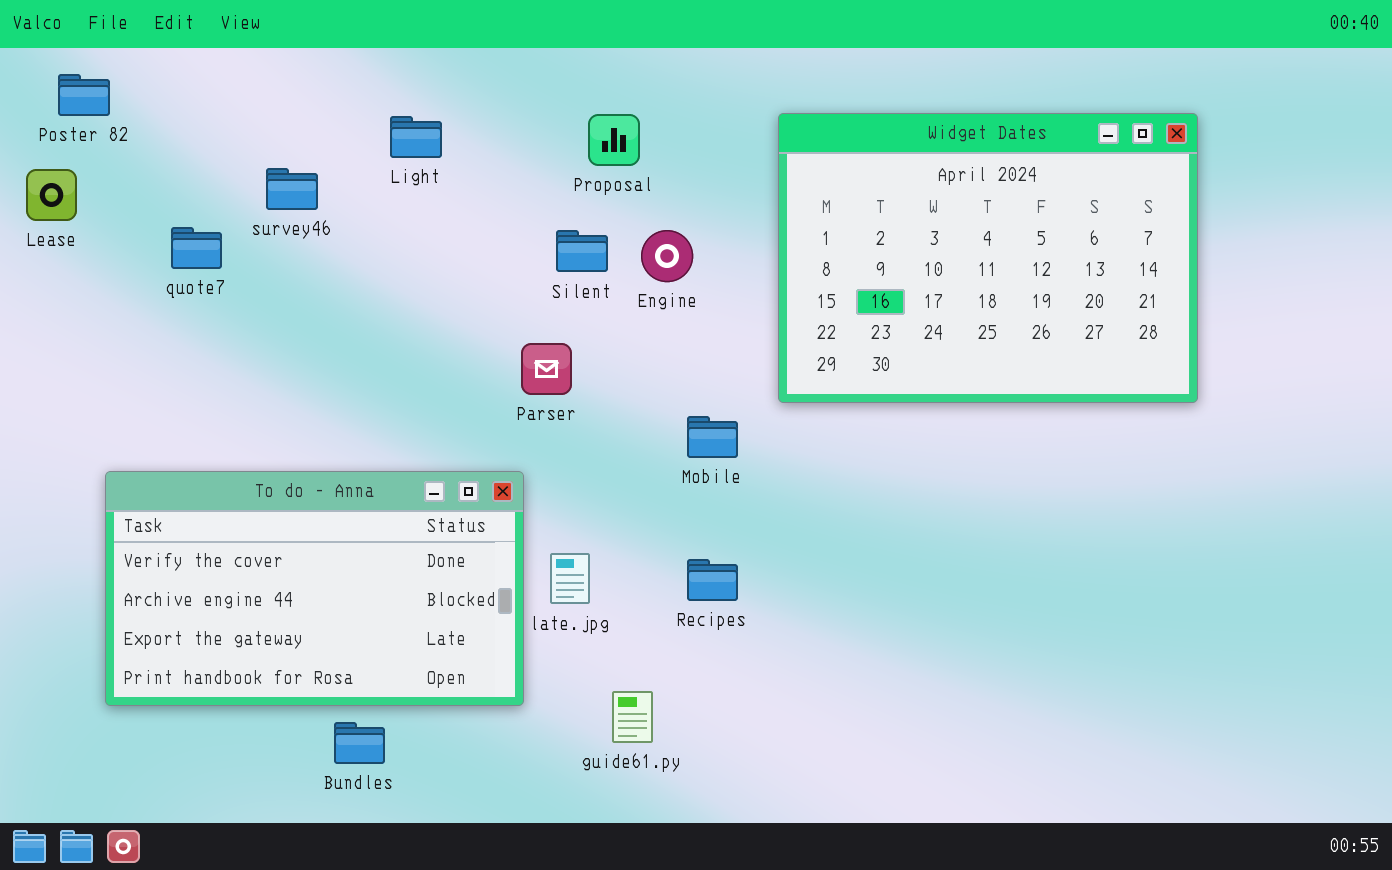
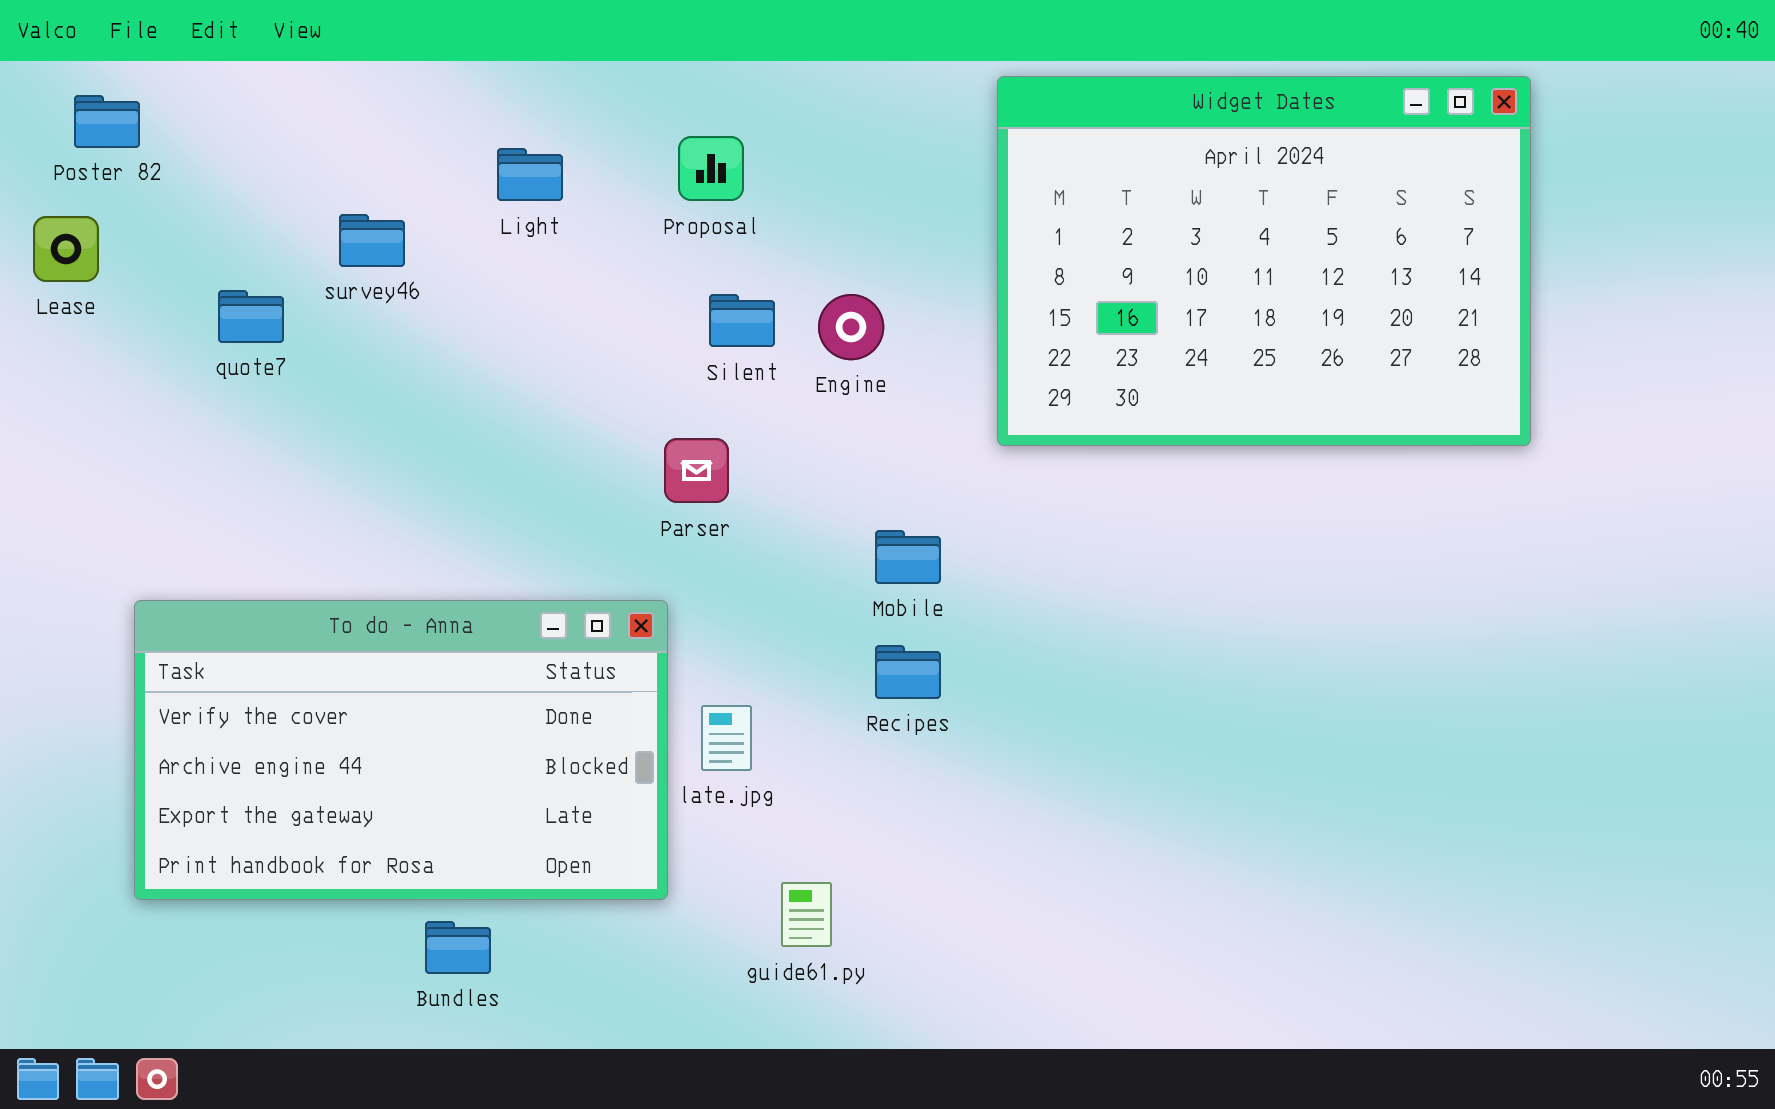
Widget Dates: [778,113,1198,403] -> [997,76,1531,446], moved
Proposal: [588,114,640,166] -> [678,136,744,201], moved
Recipes: [687,559,738,601] -> [875,645,941,699], moved

